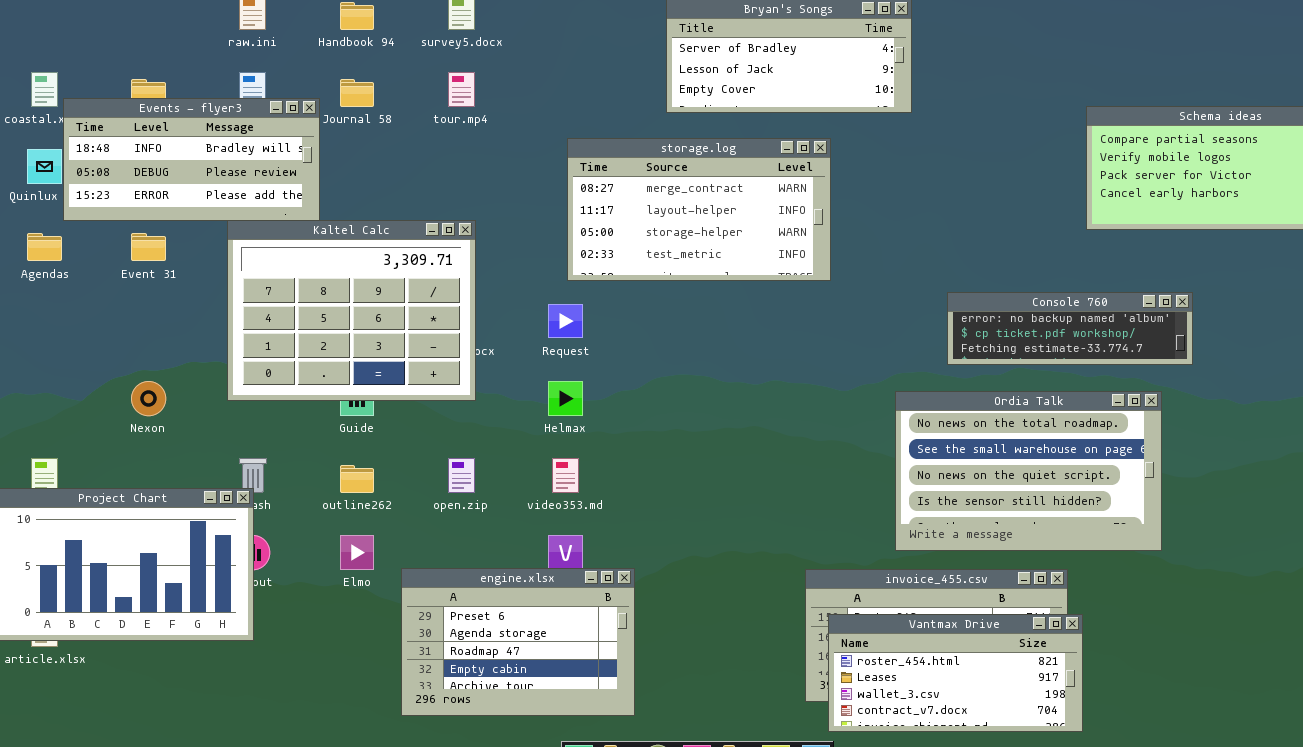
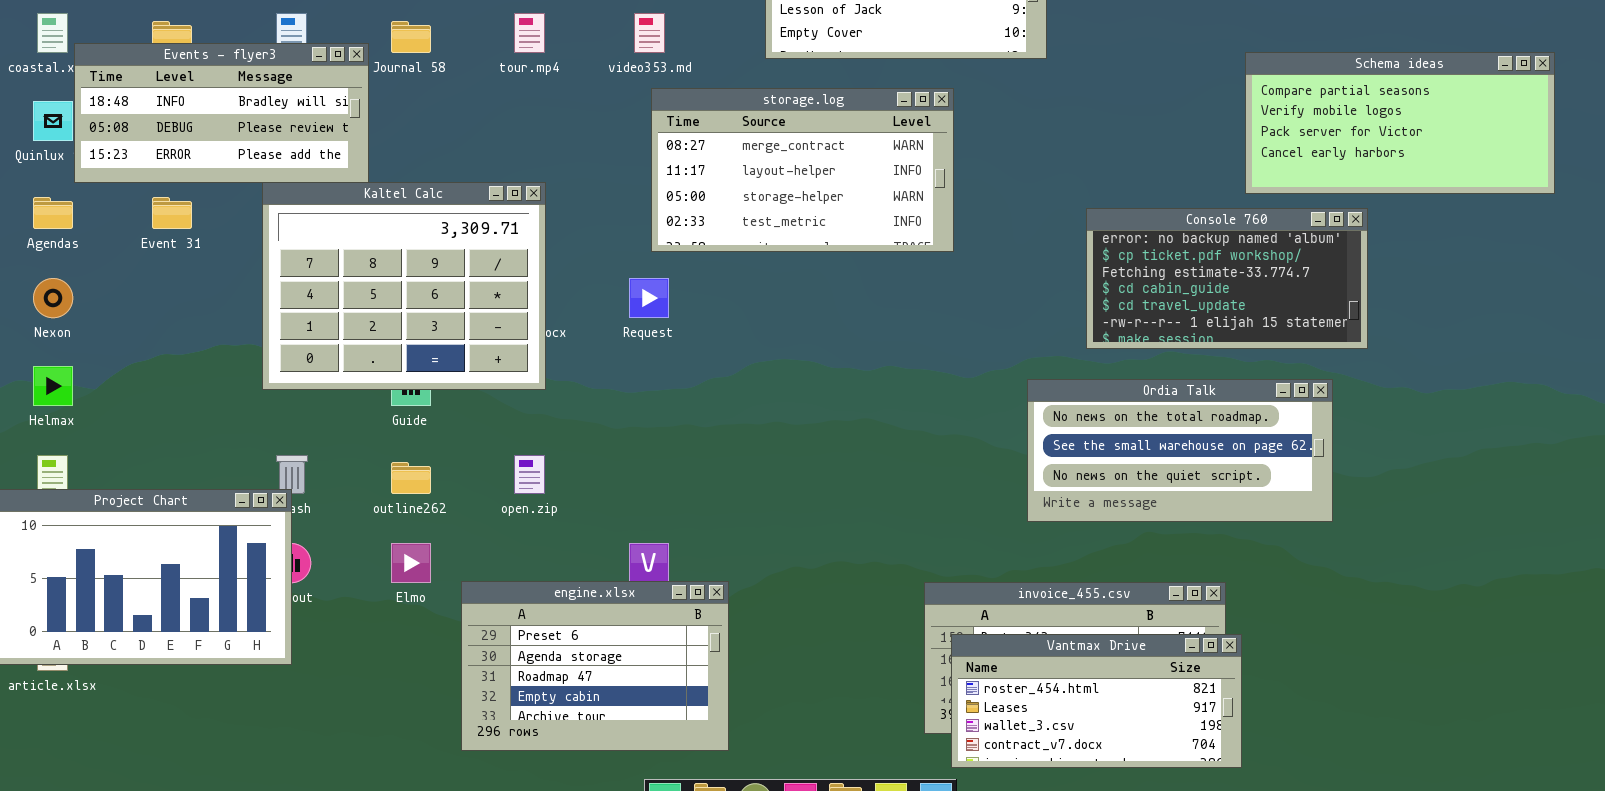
Console 760: [947,292,1193,365] -> [1086,208,1368,349], resized
Nexon: [131,381,166,416] -> [33,278,73,318], moved
Helmax: [548,381,583,416] -> [33,366,73,406], moved
Ordia Talk: [895,391,1162,551] -> [1027,379,1333,522], resized
video353.md: [552,458,579,493] -> [634,13,665,53], moved

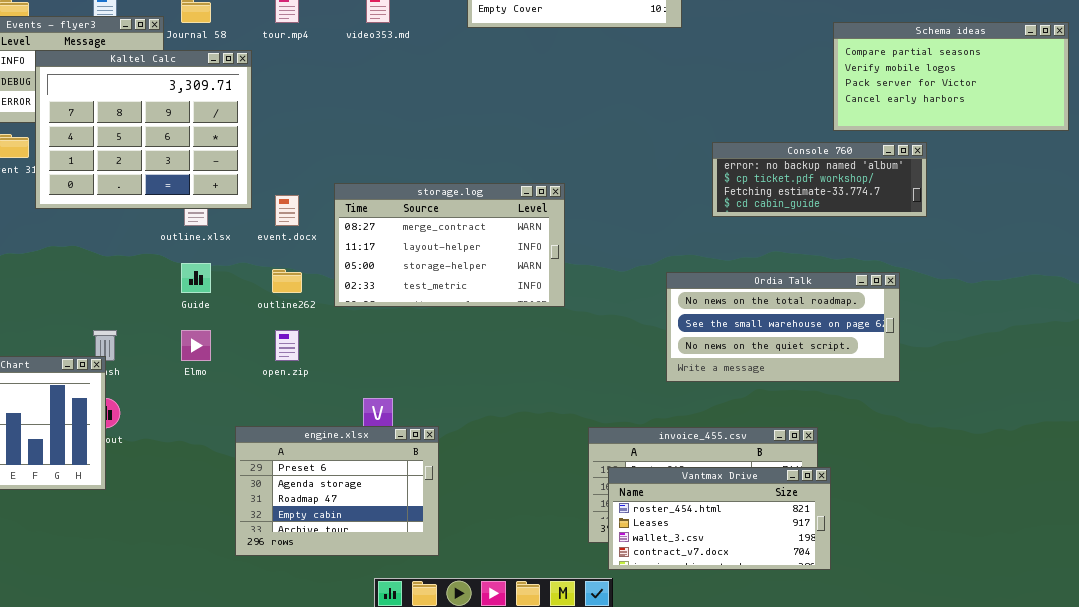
storage.log: [651,88,954,252] -> [334,183,565,307], moved
Kaltel Calc: [262,182,546,390] -> [35,50,252,209], moved
Console 760: [1086,208,1368,349] -> [712,142,927,217], resized
outline262: [391,462,431,494] -> [272,269,302,293], moved
Elmo: [391,543,431,583] -> [181,330,211,361], moved

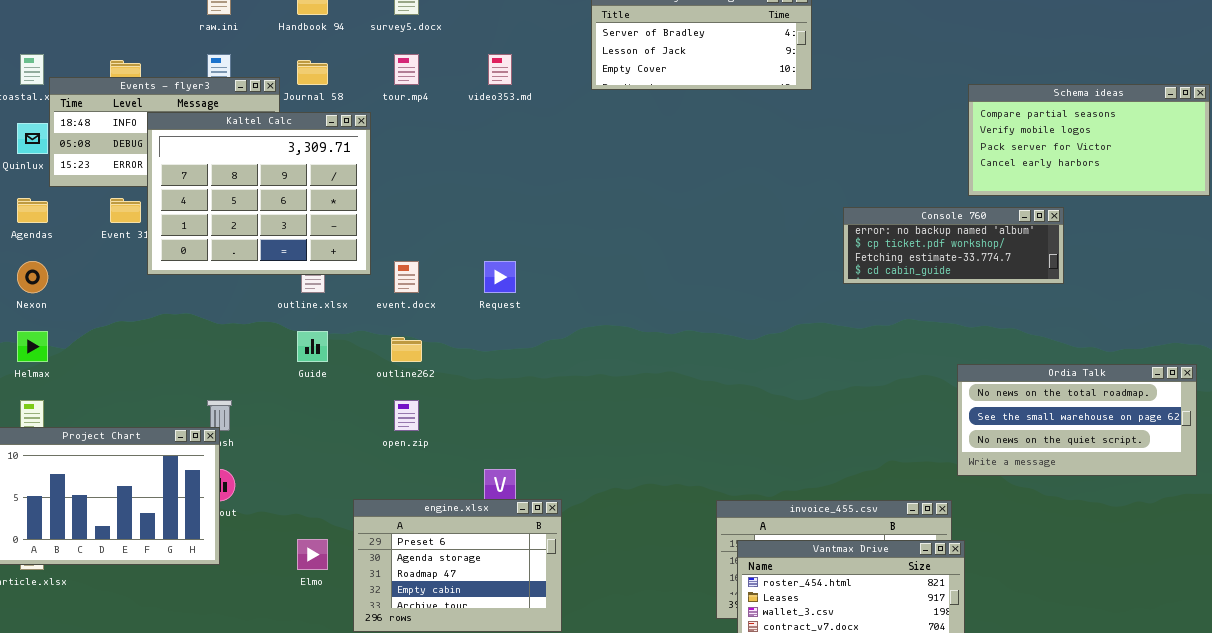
storage.log: [334,183,565,307] -> none, closed
Ordia Talk: [666,272,900,382] -> [957,364,1197,476], moved
Elmo: [181,330,211,361] -> [297,539,328,570], moved

